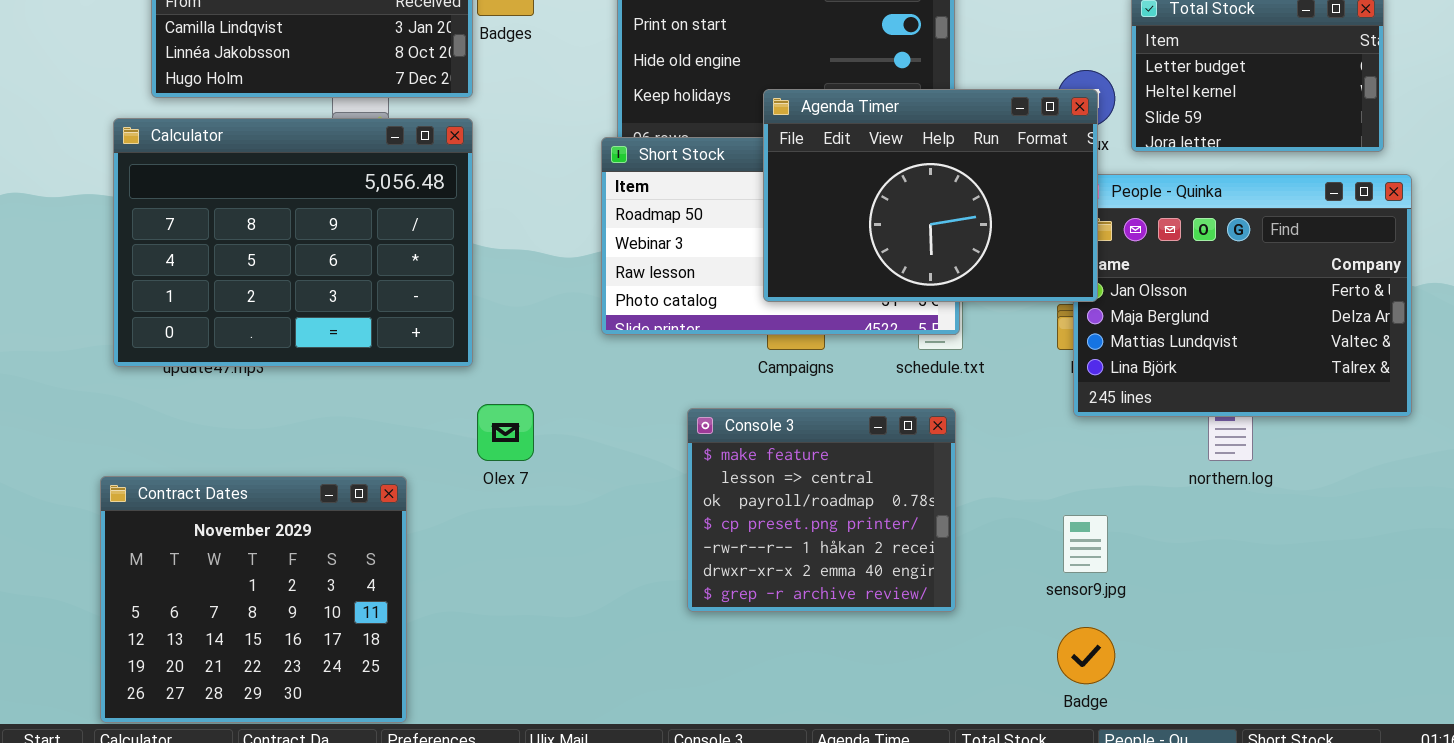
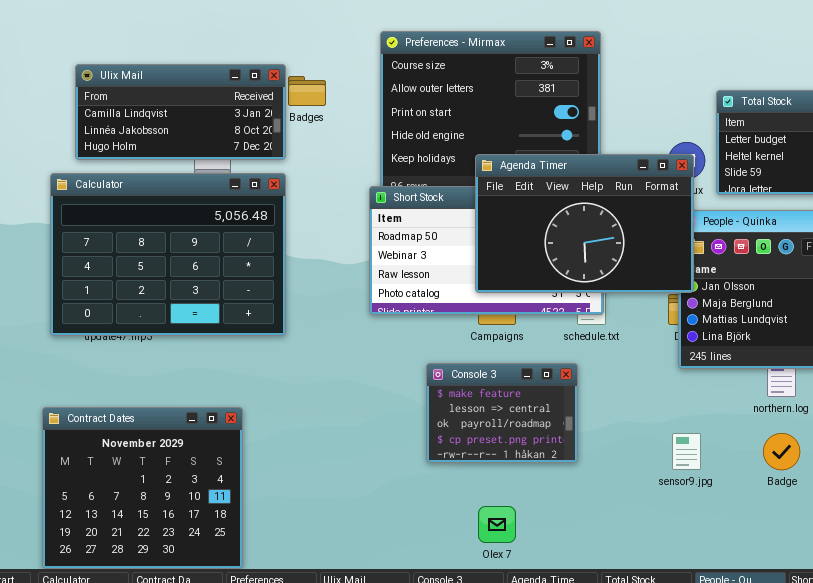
Olex 7: [477,404,534,461] -> [478,506,516,543], moved
Console 3: [687,408,956,612] -> [426,363,578,463], resized
Badge: [1057,627,1115,684] -> [763,433,800,470], moved

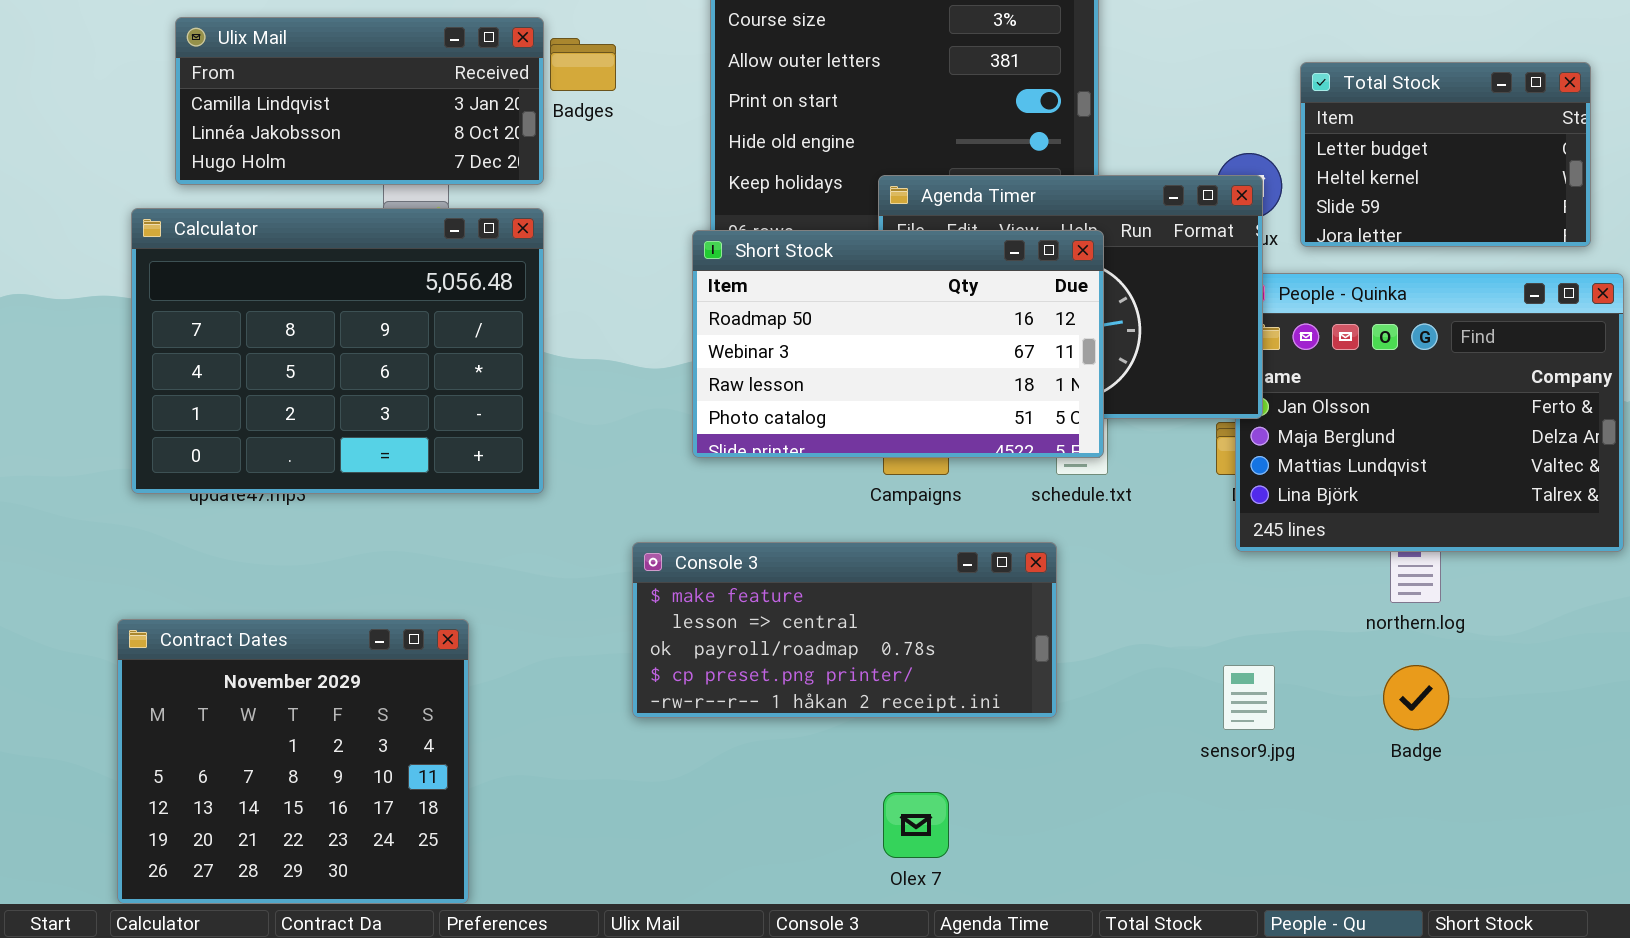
Short Stock: [369,186,604,315] -> [692,230,1104,458], raised
Console 3: [426,363,578,463] -> [632,542,1057,718], resized

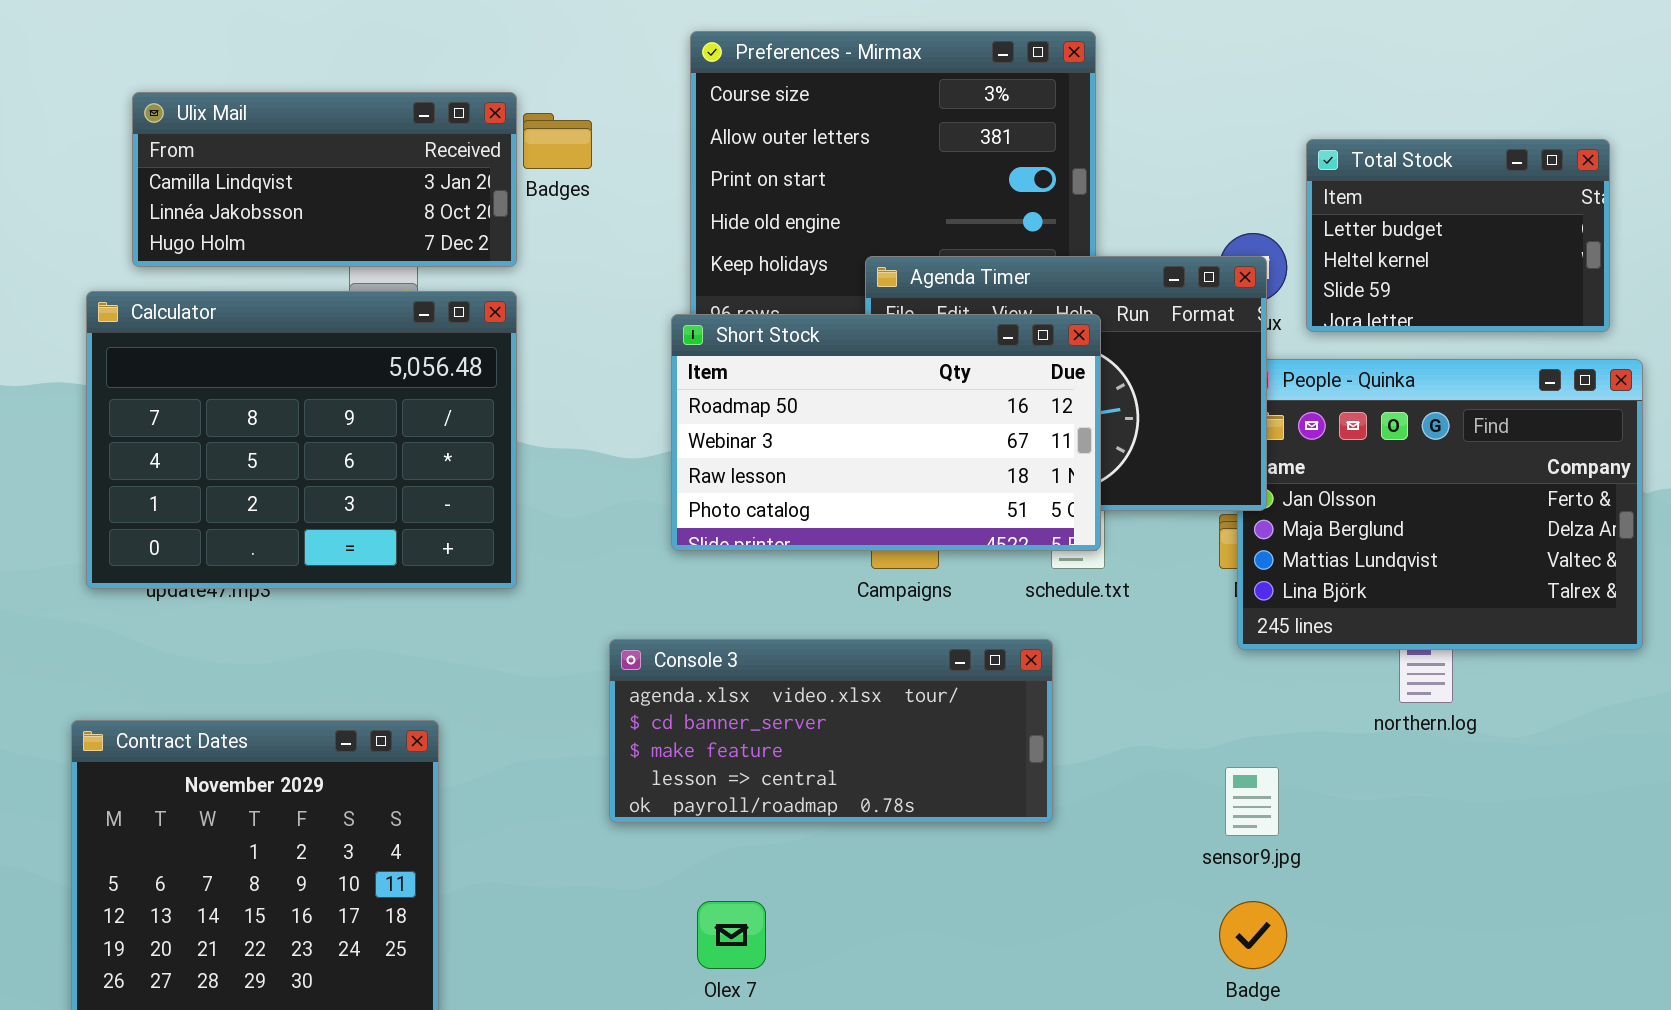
Console 3: [632,542,1057,718] -> [609,639,1053,823], scrolled up 2 rows
Badge: [1383,665,1449,730] -> [1219,901,1287,969], moved
Olex 7: [883,792,949,858] -> [697,901,766,969], moved

